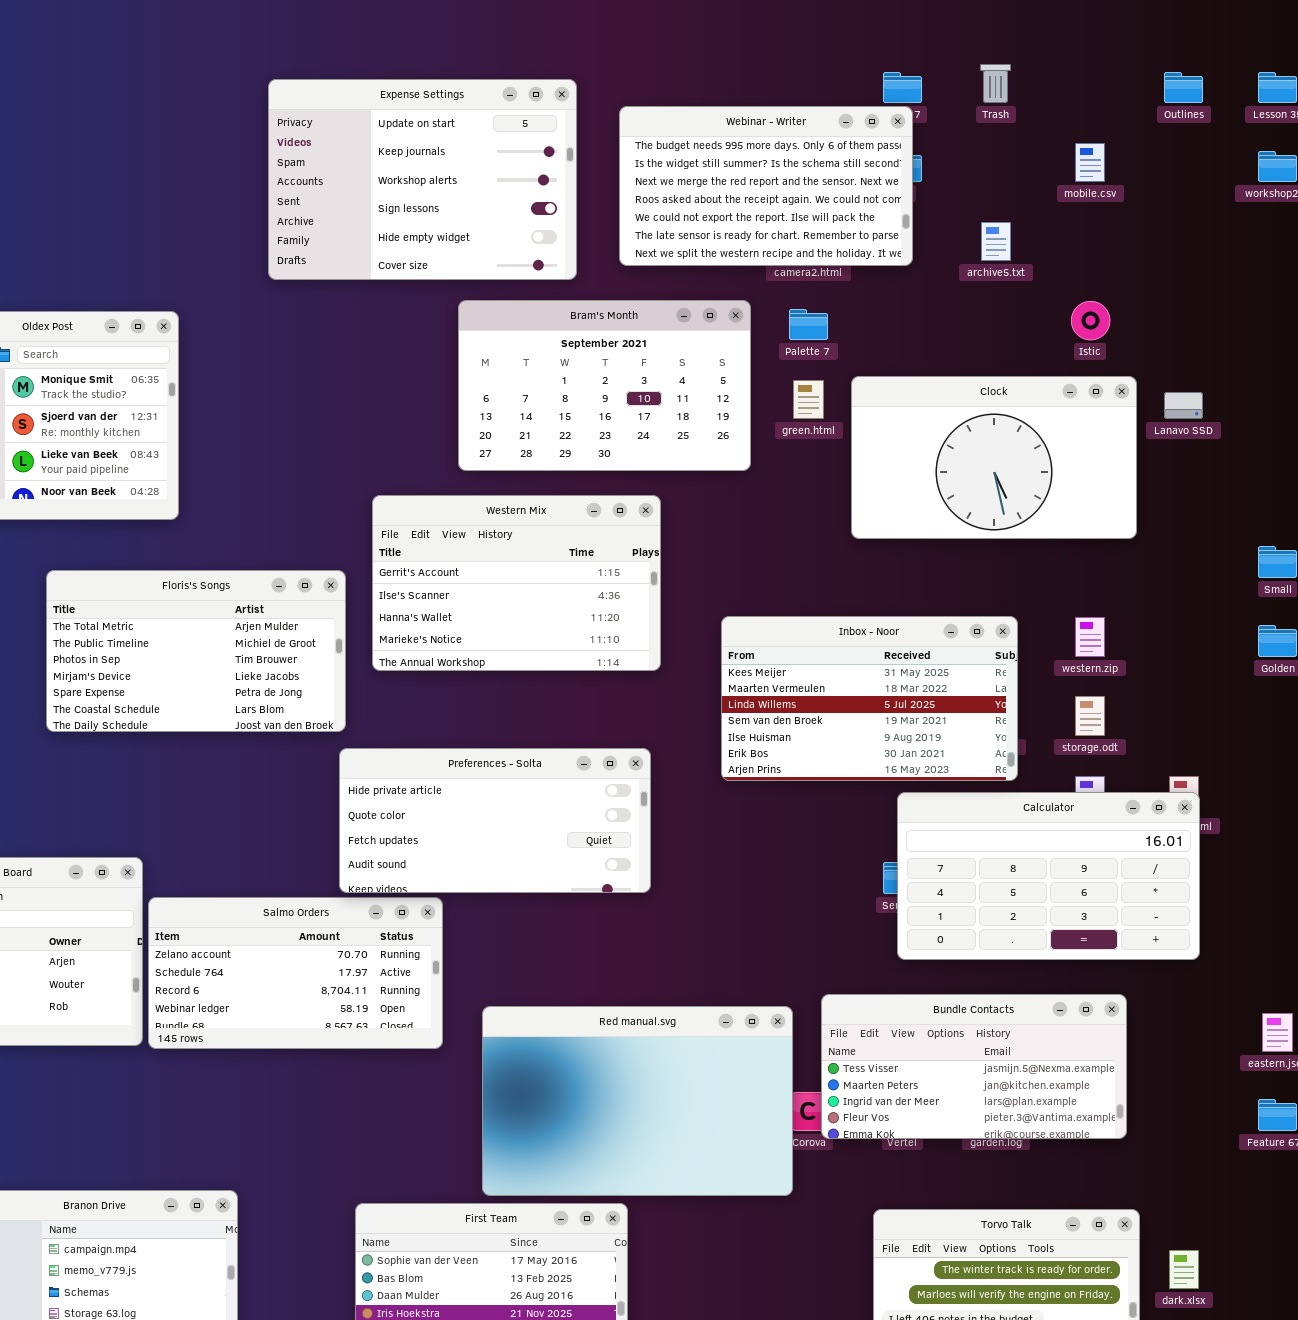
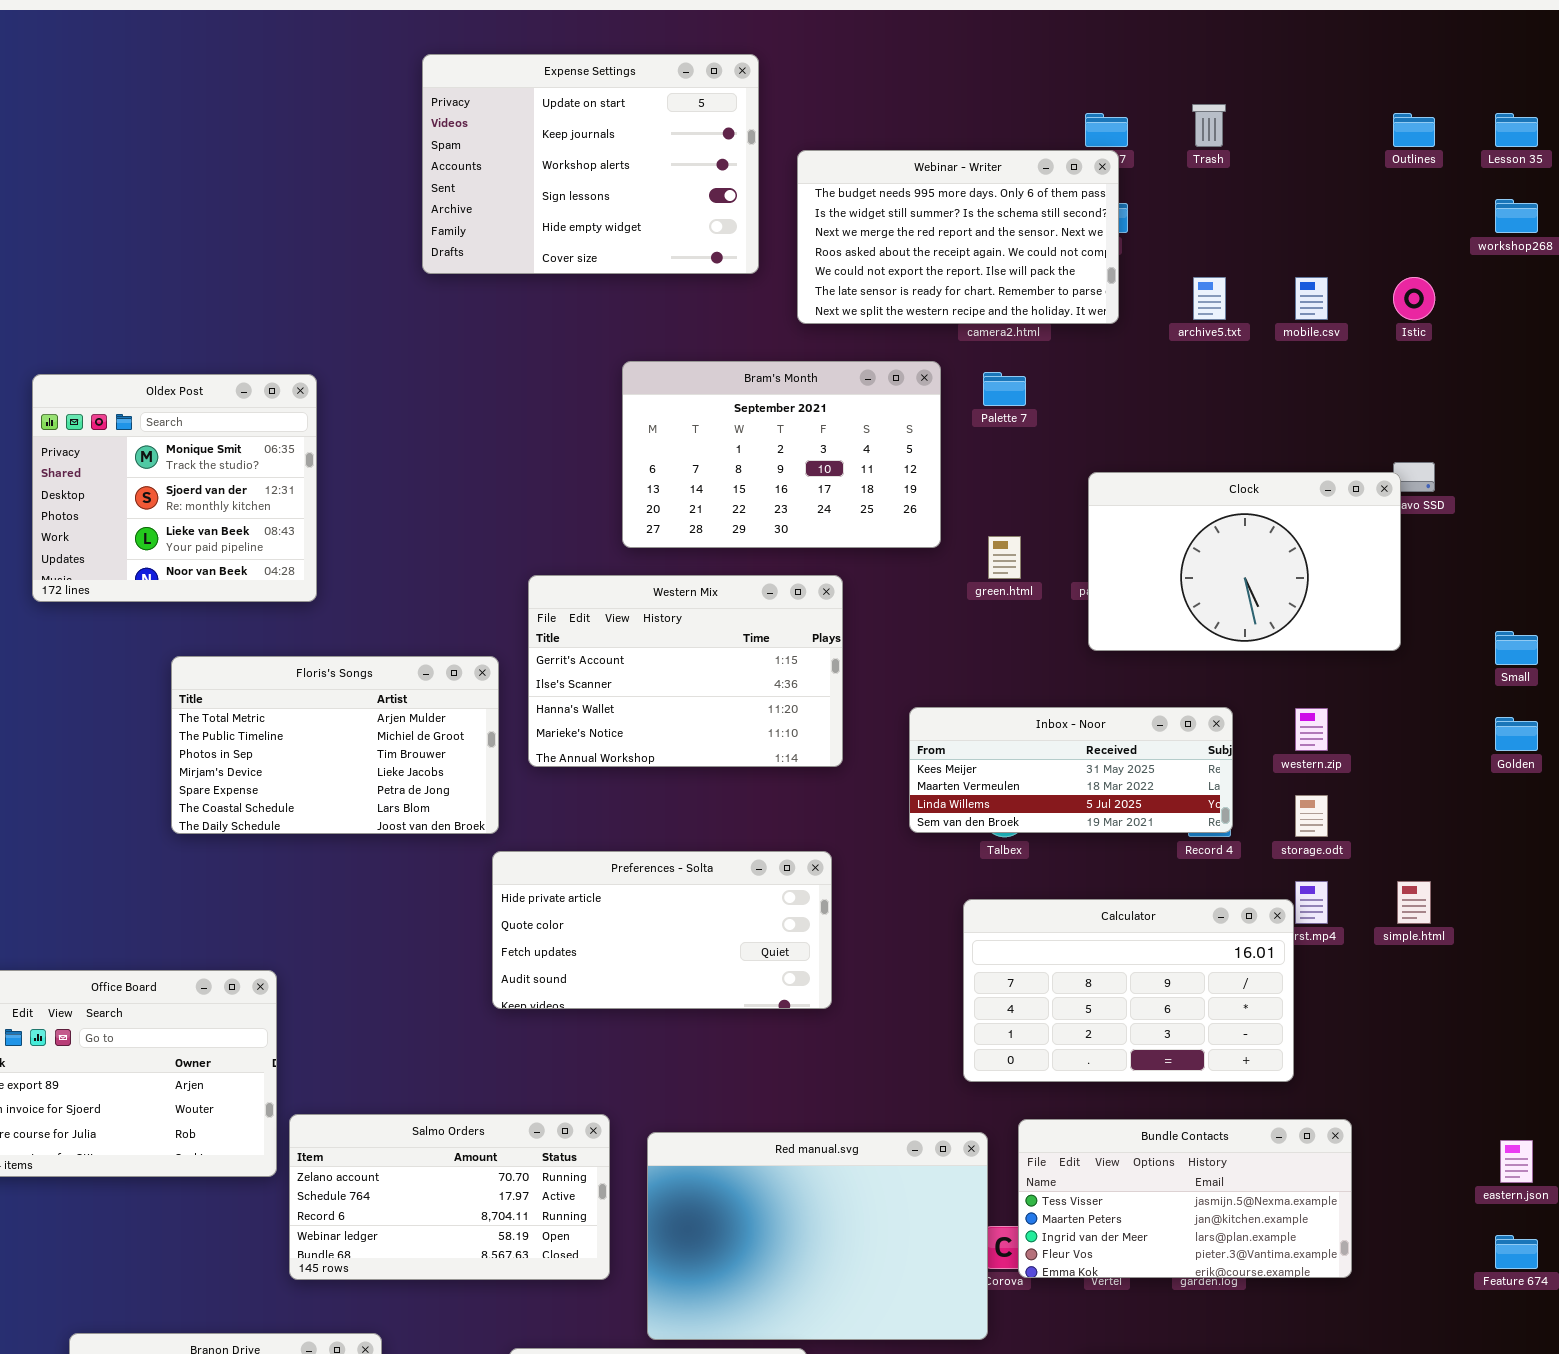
Expense Settings: [268,79,577,280] -> [422,54,759,274], moved
mobile.csv: [1075,143,1105,182] -> [1295,277,1328,320], moved
Istic: [1071,301,1110,340] -> [1393,277,1435,320], moved
Clock: [851,376,1137,539] -> [1088,472,1401,651], moved
green.html: [793,380,824,419] -> [988,536,1021,579], moved
Inbox - Noor: [721,616,1018,781] -> [909,707,1233,833], resized
Calculator: [897,792,1200,960] -> [963,899,1294,1082], moved
Salmo Orders: [148,897,443,1049] -> [289,1114,610,1280], moved

